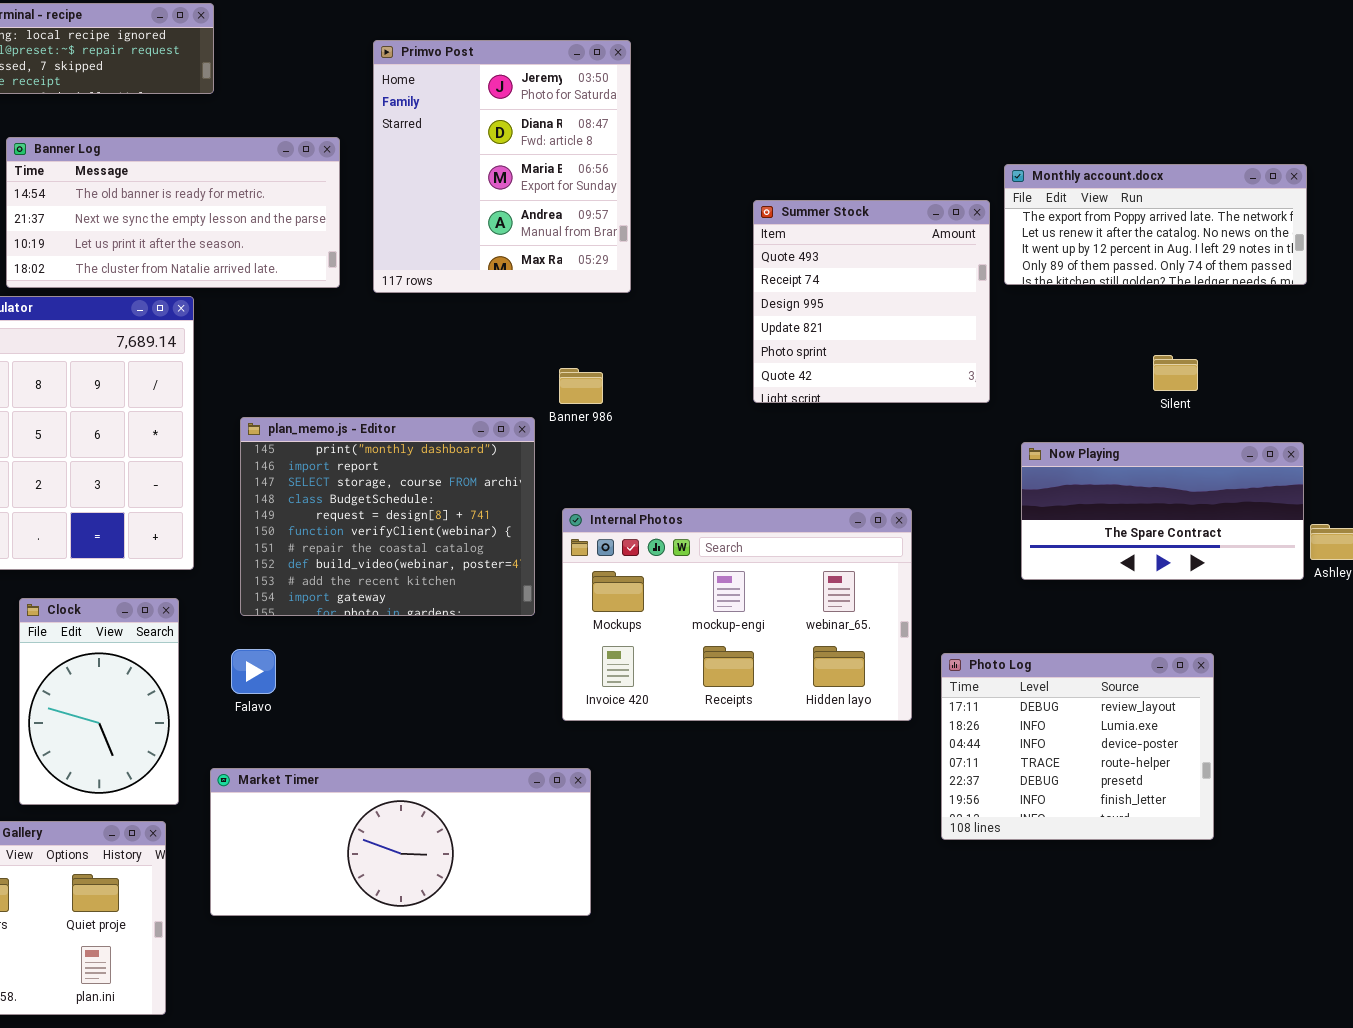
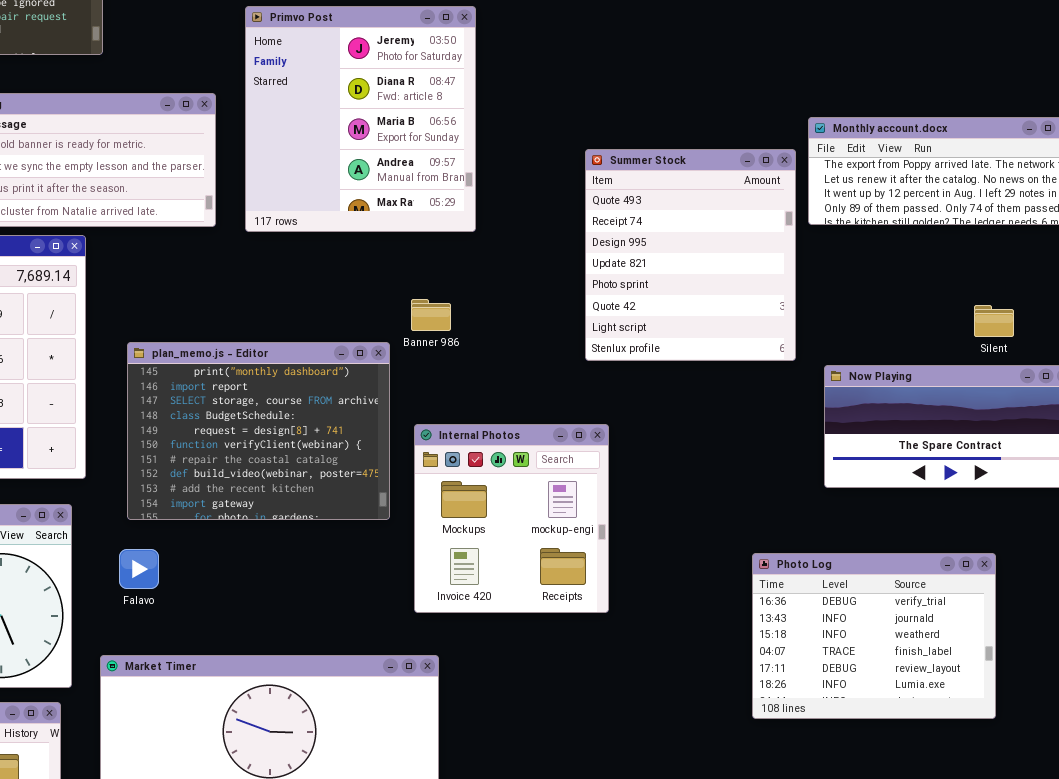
Summer Stock: [753,200,990,403] -> [585,149,796,361], resized
Silent: [1153,355,1198,391] -> [974,305,1014,337], moved
Internal Photos: [562,508,912,721] -> [414,424,609,613], resized
Photo Log: [941,653,1214,840] -> [752,553,996,719], scrolled up 4 rows

